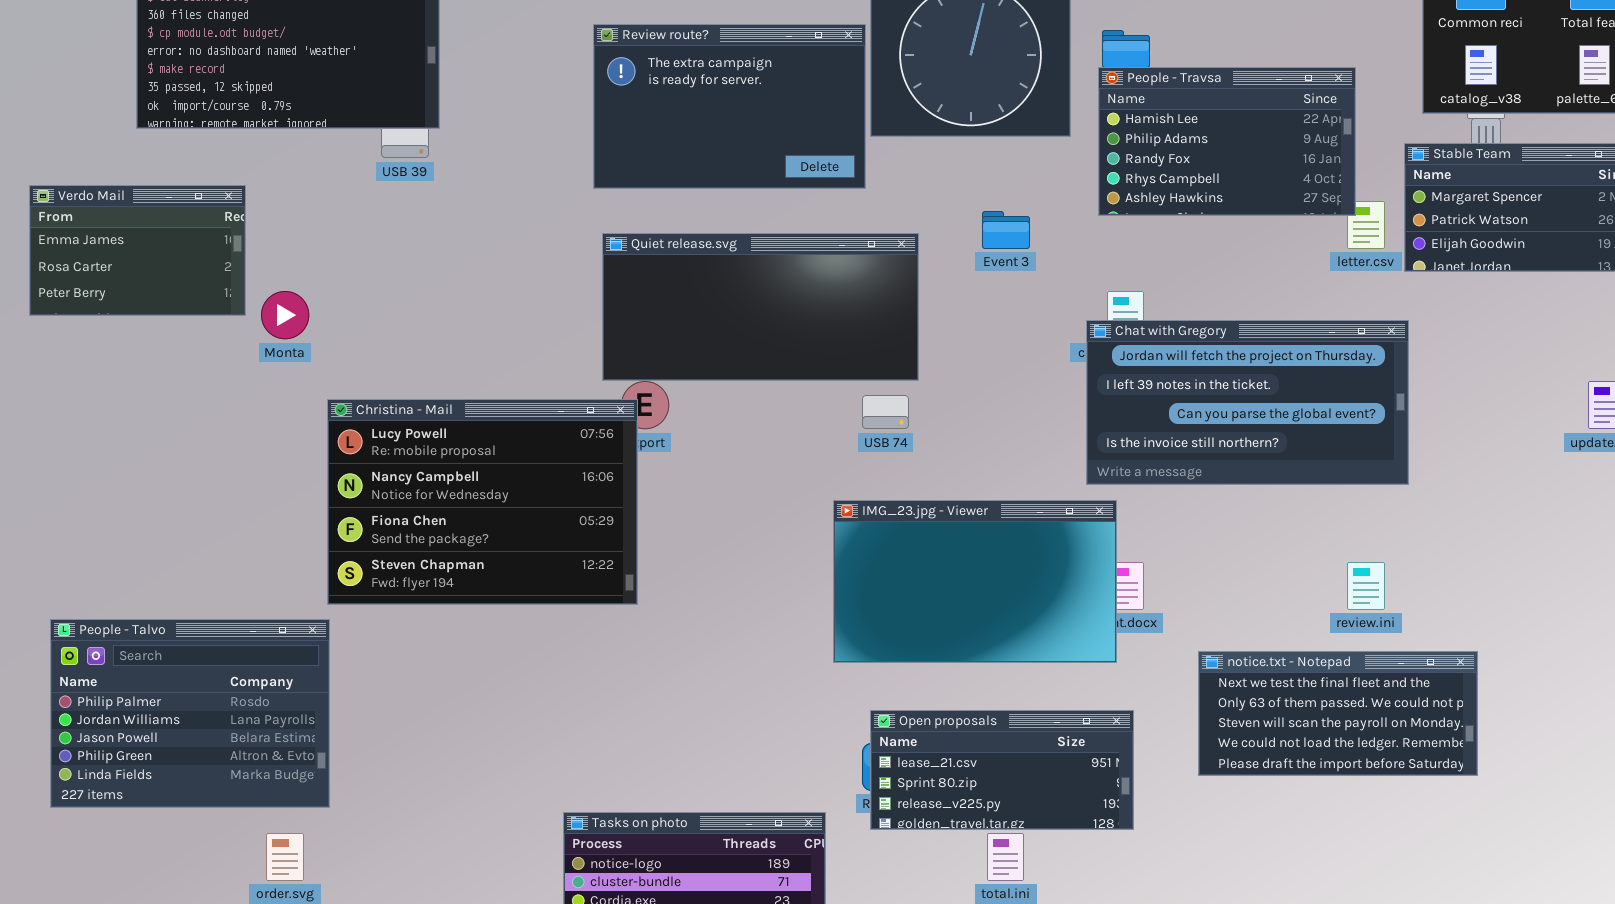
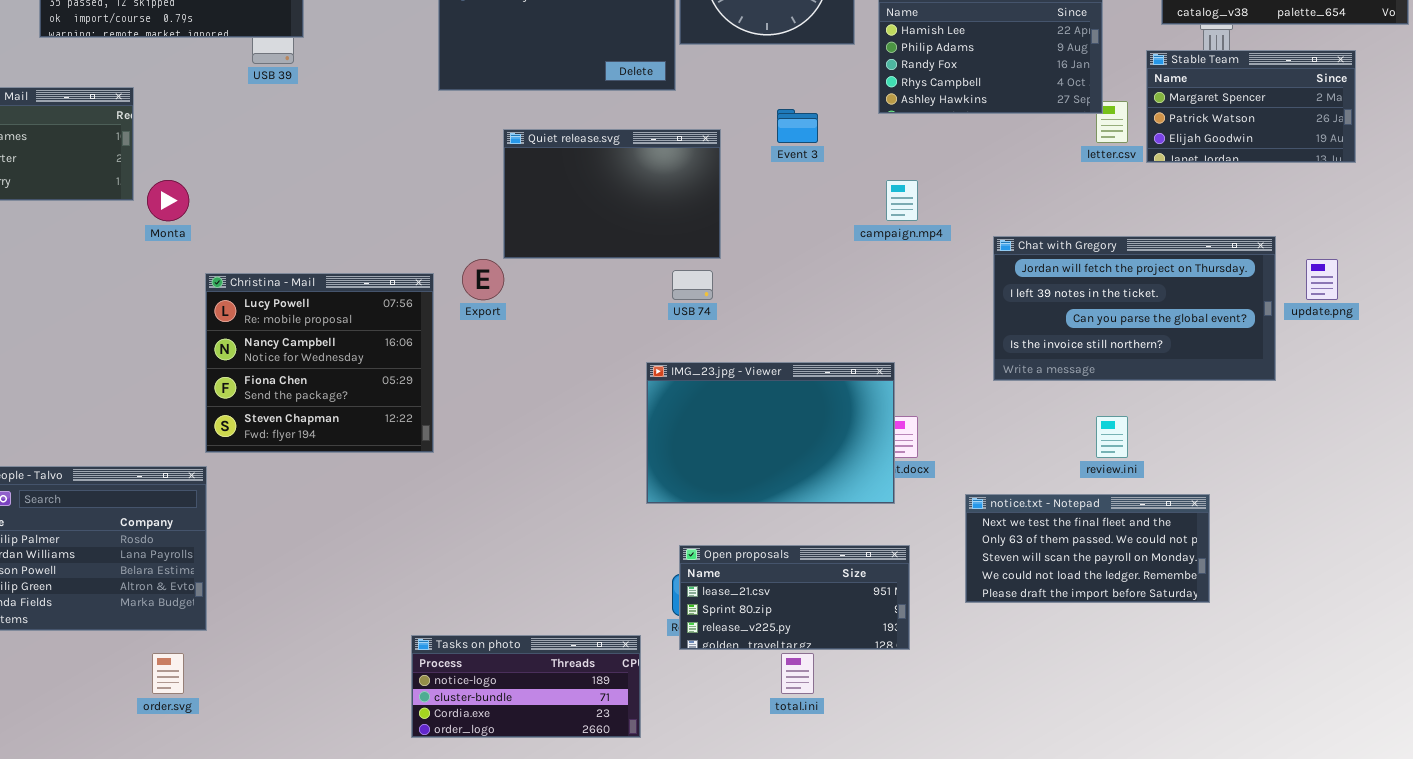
Quiet release.svg: [602,233,919,381] -> [503,129,721,259], resized
Chat with Gregory: [1086,320,1409,485] -> [993,236,1276,381], moved
Christina - Mail: [327,399,638,605] -> [205,273,434,453], resized

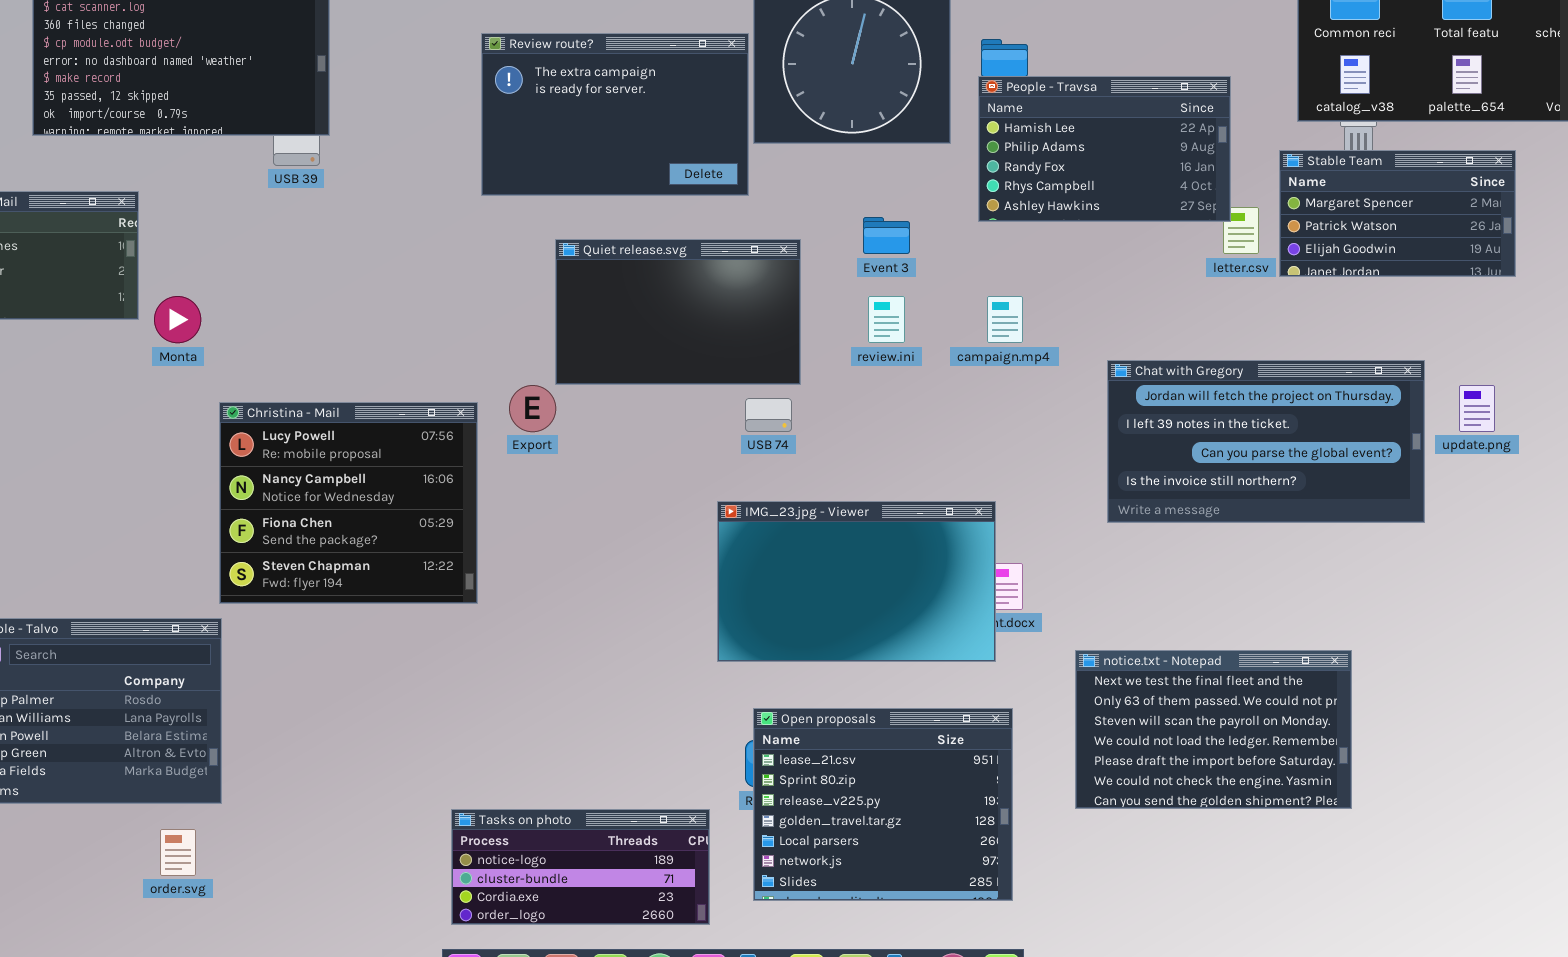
review.ini: [1096,416,1128,458] -> [868,296,905,343], moved
notice.txt - Notepad: [965,494,1210,603] -> [1075,650,1352,809], resized
Open proposals: [679,545,910,650] -> [753,708,1013,901], resized

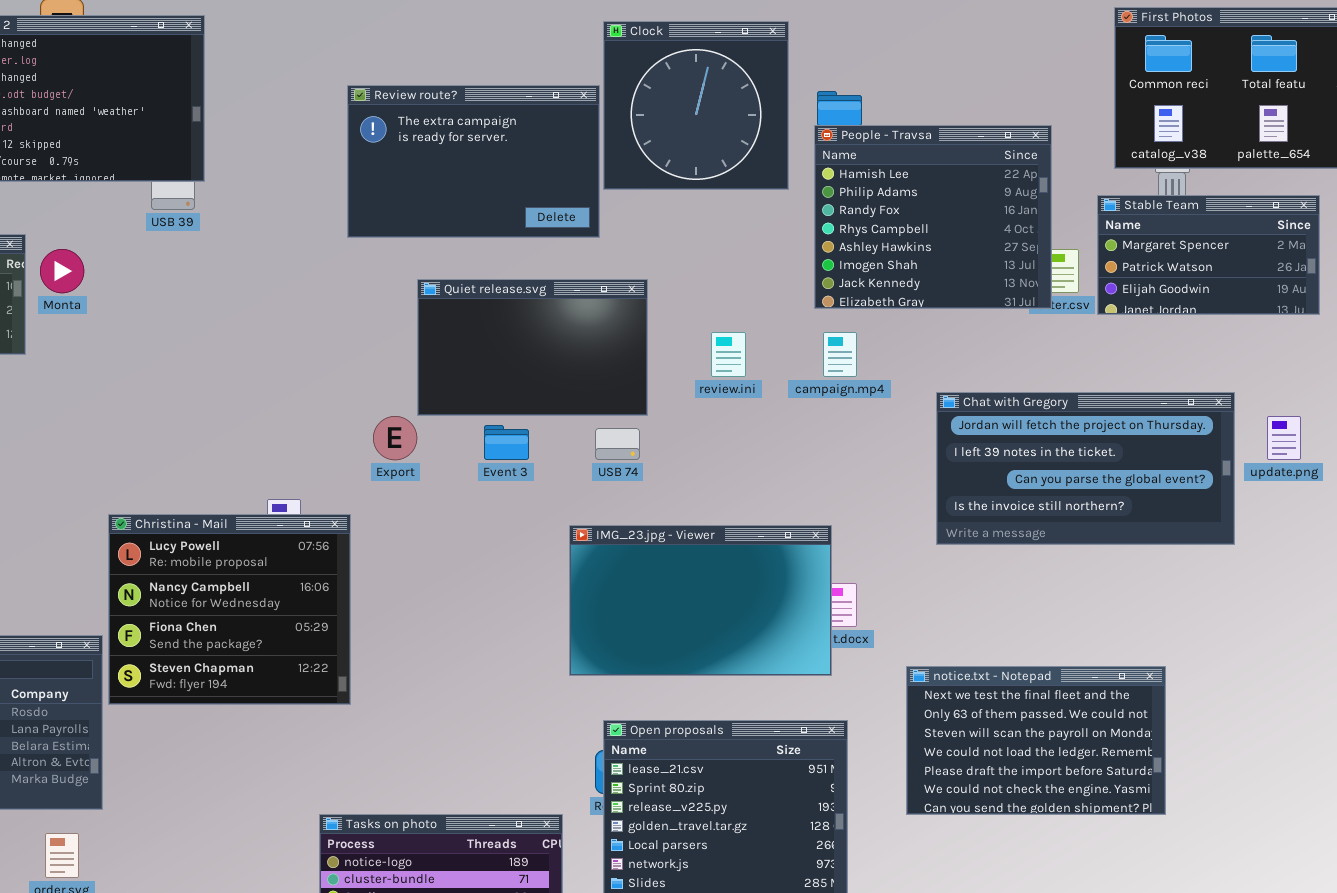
People - Travsa: [978,76,1231,222] -> [814,125,1052,309], resized
Event 3: [863,217,910,254] -> [484,425,529,460], moved
Monta: [154,296,201,343] -> [40,249,84,293], moved
Christina - Mail: [219,402,478,604] -> [108,514,351,705], moved

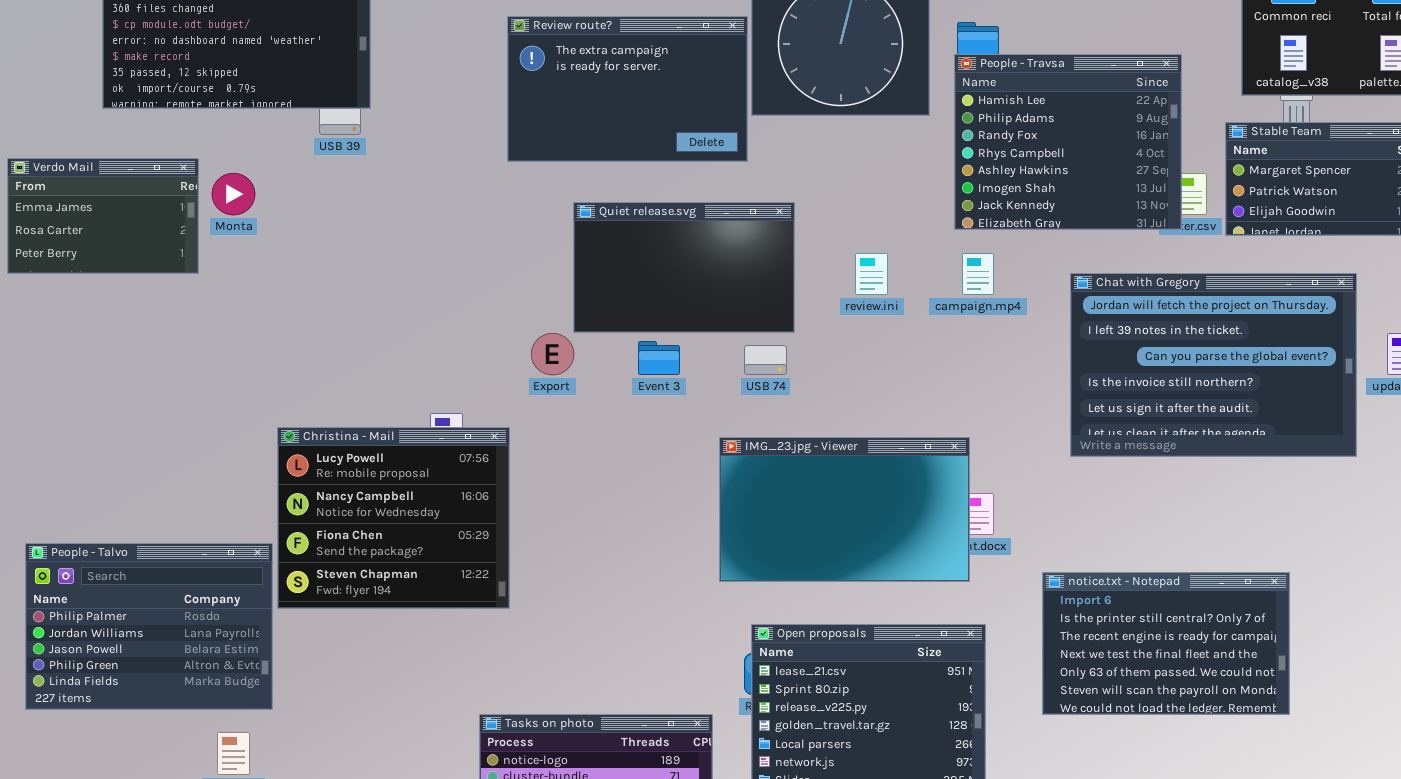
Chat with Gregory: [936,392,1235,545] -> [1070,273,1357,457], resized
notice.txt - Notepad: [906,666,1166,815] -> [1042,572,1290,715], scrolled up 3 rows

